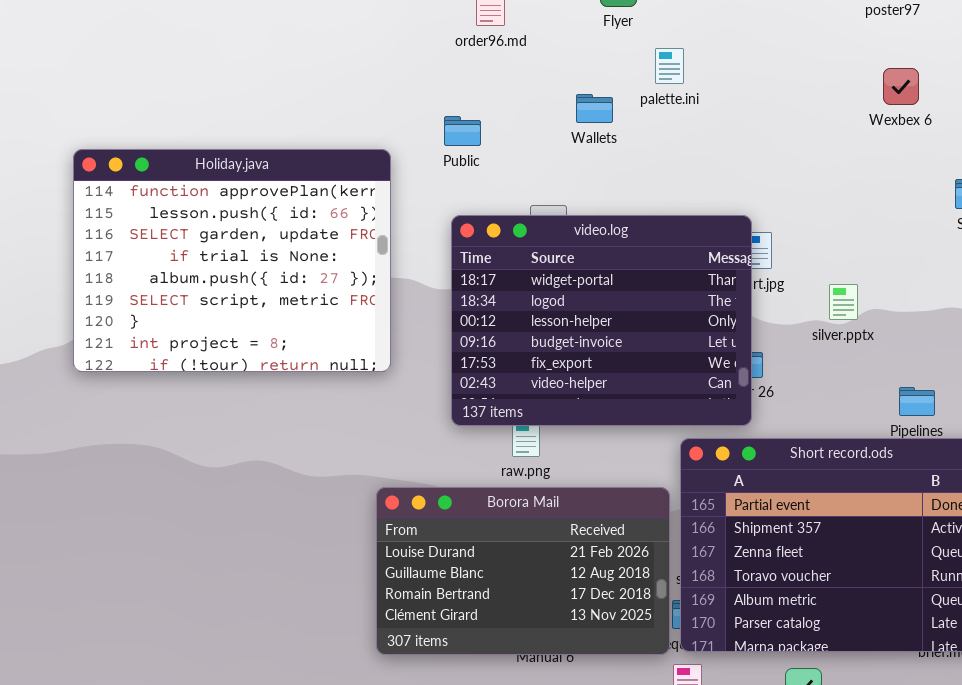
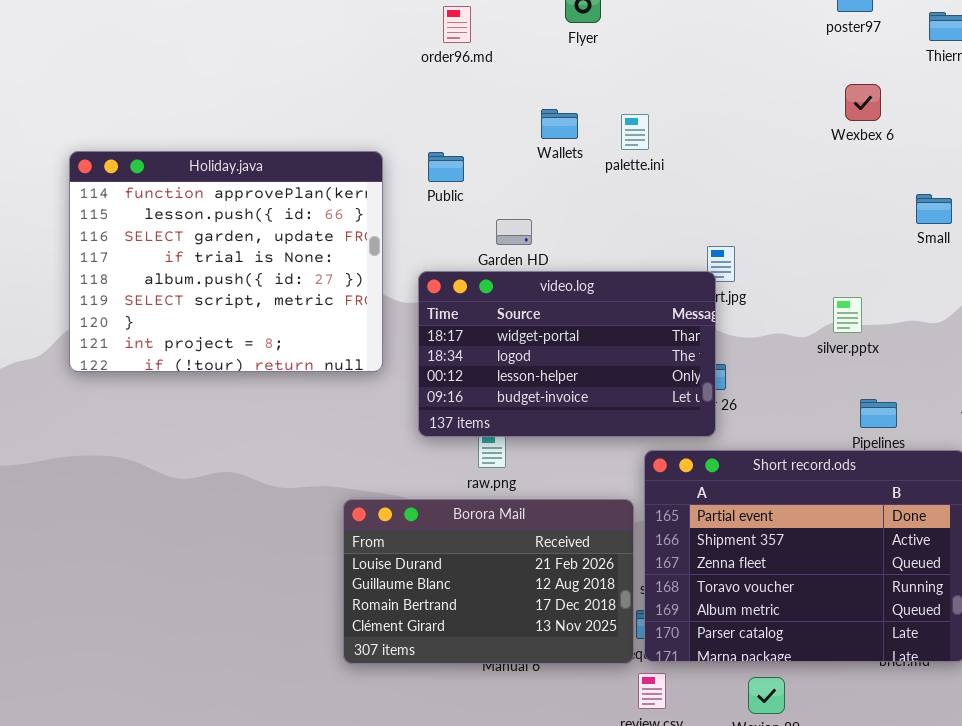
palette.ini: [655,48,684,84] -> [621,114,649,150], moved
Public: [444,116,481,146] -> [428,152,464,182], moved
Holiday.java: [73,149,391,372] -> [69,151,383,372], moved
video.log: [451,215,752,426] -> [418,271,716,437], resized
silver.pptx: [829,284,858,320] -> [833,297,862,333], moved

